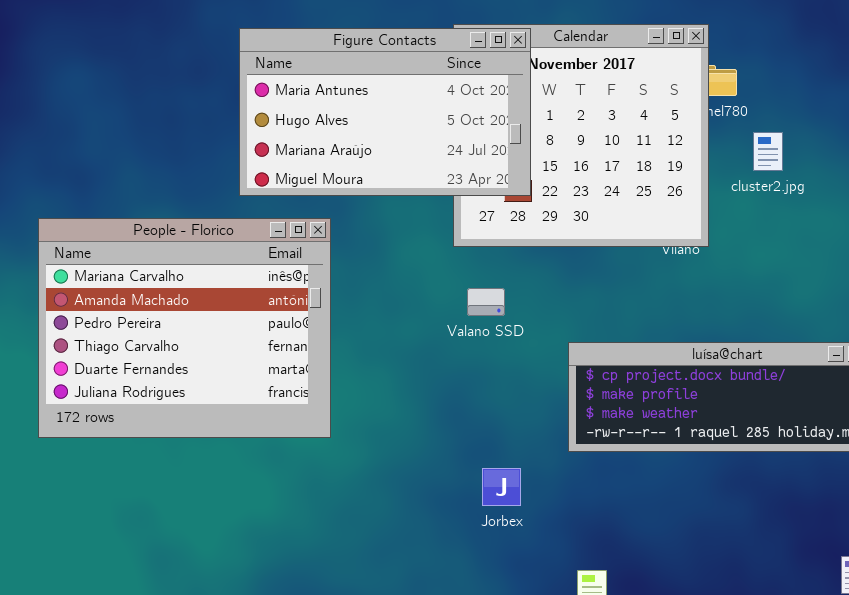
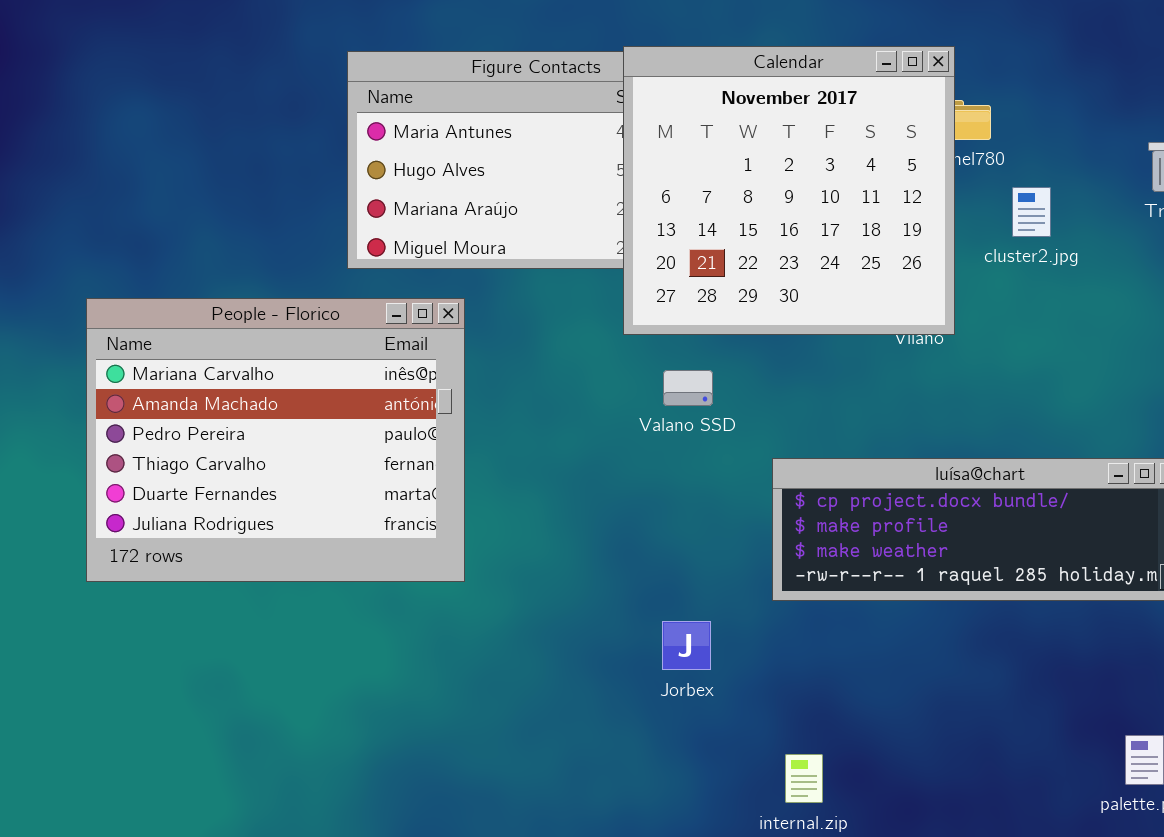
Calendar: [453,24,709,247] -> [623,46,955,335], raised
Valano SSD: [467,288,505,316] -> [663,370,713,406], moved

